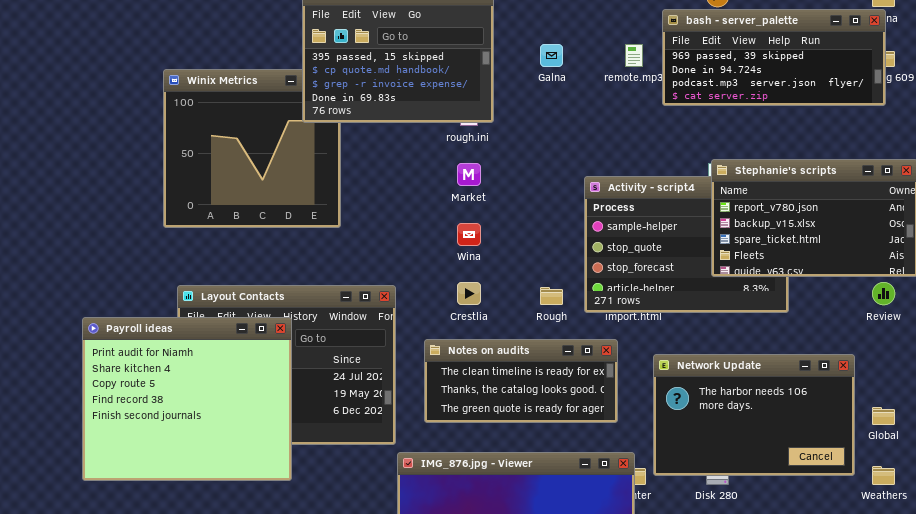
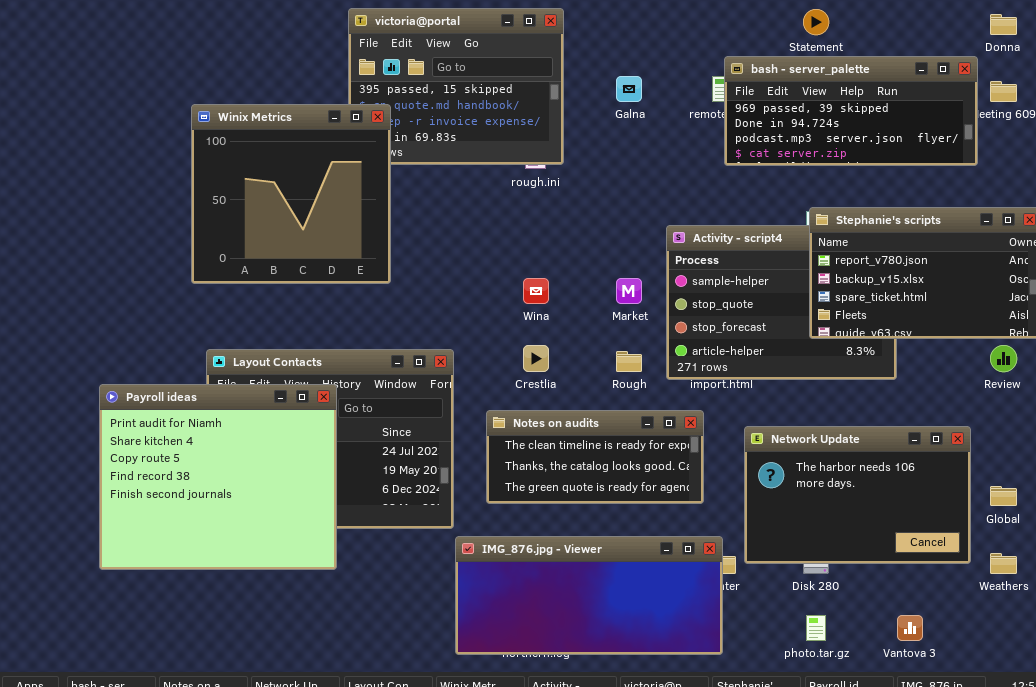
bash - server_palette: [662,9,886,106] -> [724,56,978,166], moved
Winix Metrics: [163,69,341,228] -> [191,104,391,284], raised
Market: [457,163,481,186] -> [616,278,642,304], moved

